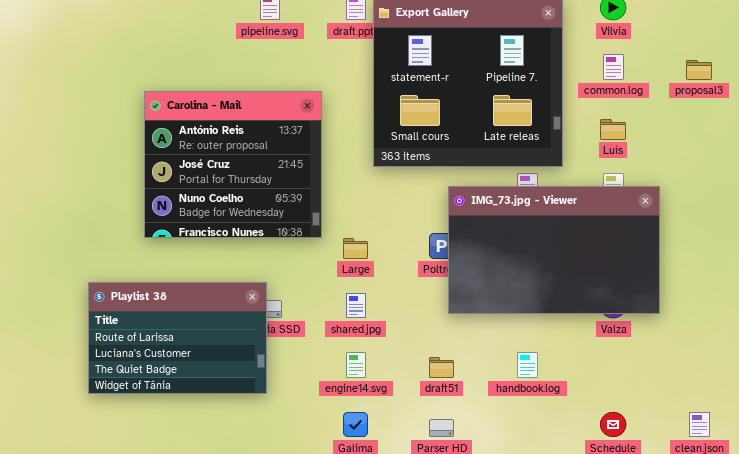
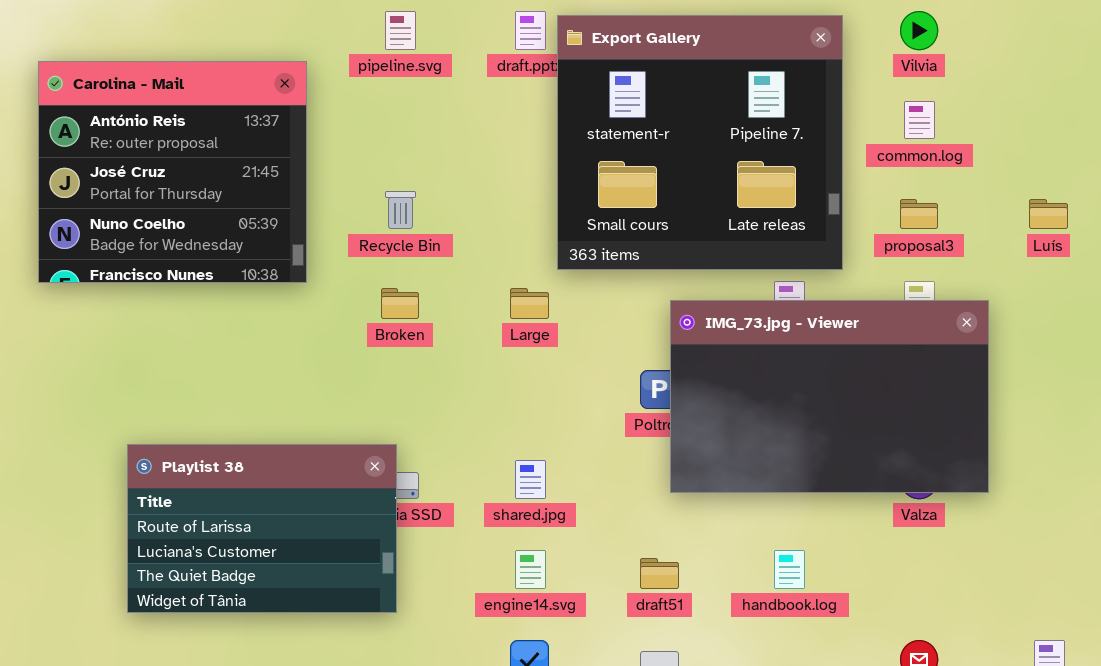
proposal3: [686,60,712,80] -> [900,199,938,229], moved
Carolina - Mail: [144,91,322,238] -> [38,61,307,283], moved
Luís: [600,119,626,140] -> [1029,199,1068,229], moved
Large: [343,238,368,259] -> [510,288,549,319], moved

